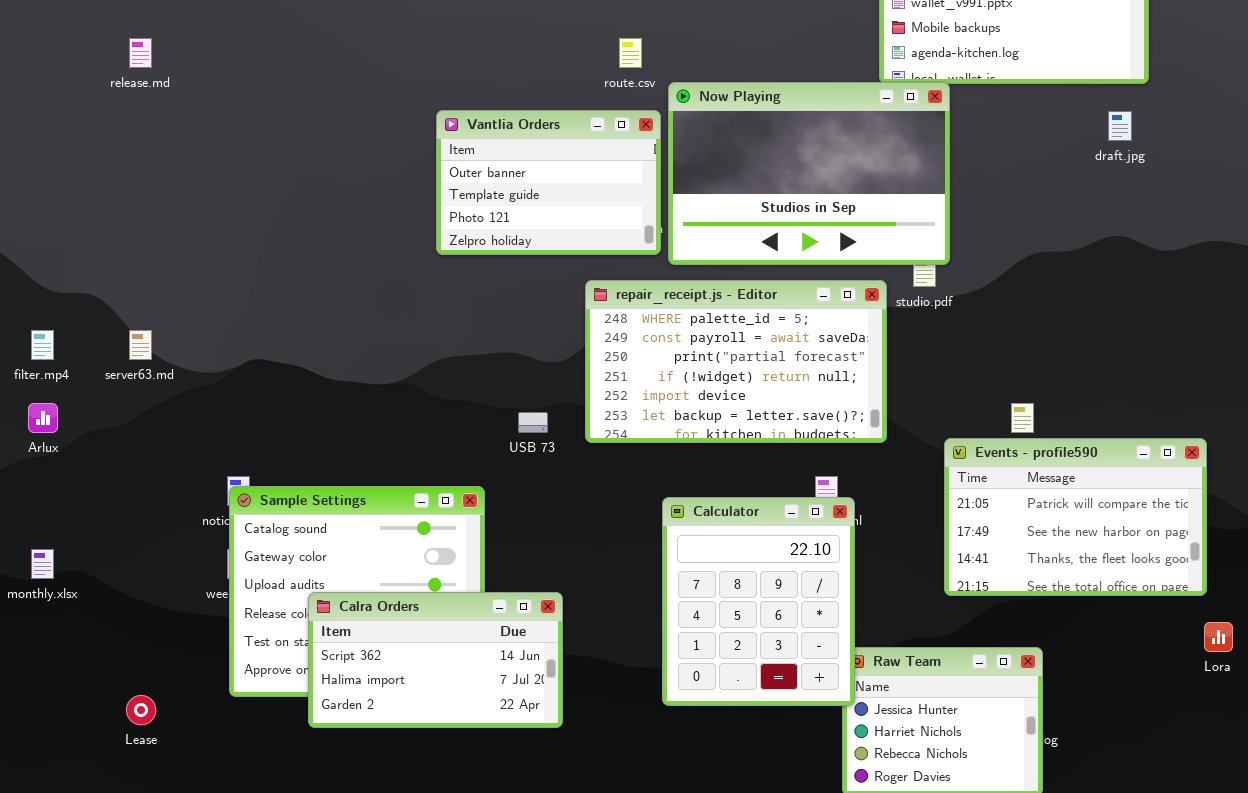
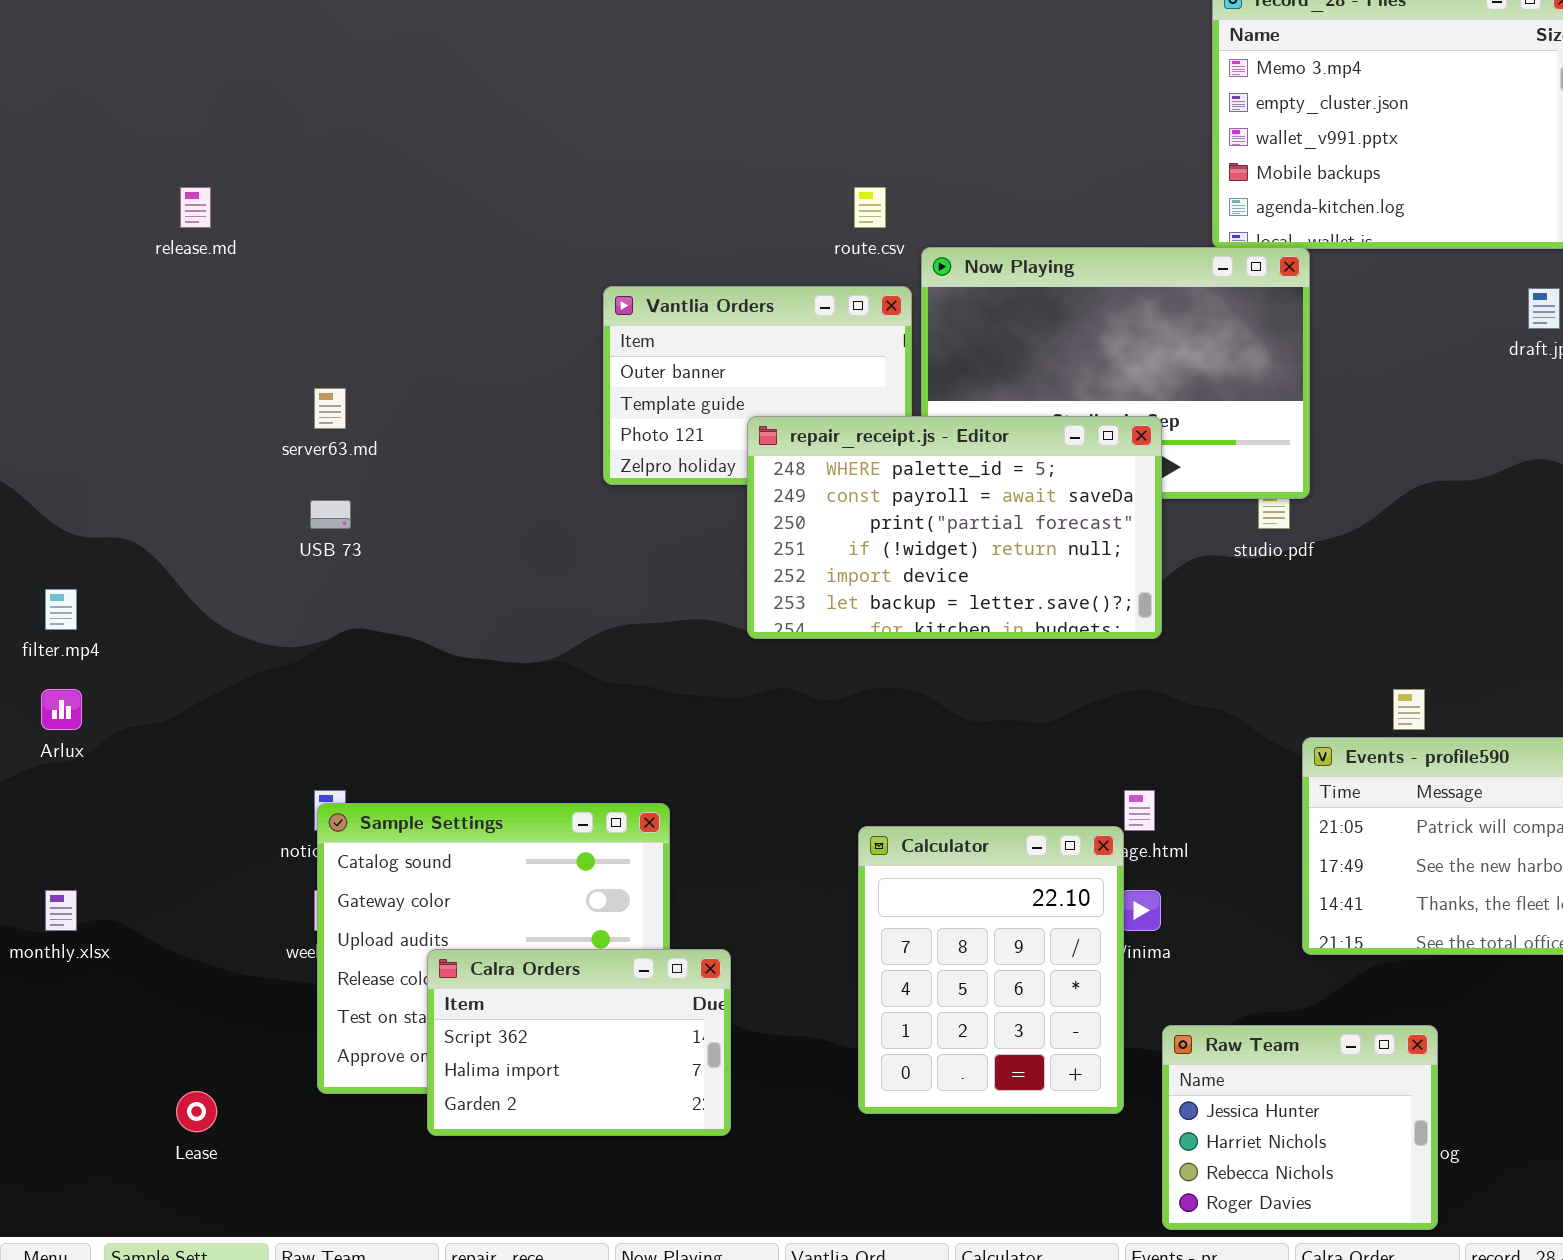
repair_receipt.js - Editor: [585,280,887,443] -> [747,416,1162,639], moved
server63.md: [129,330,152,360] -> [314,388,346,429], moved
USB 73: [518,412,548,433] -> [310,500,351,529], moved
Calculator: [662,497,855,706] -> [858,826,1124,1114], moved
Calra Orders: [308,592,563,728] -> [427,949,731,1136], resized

